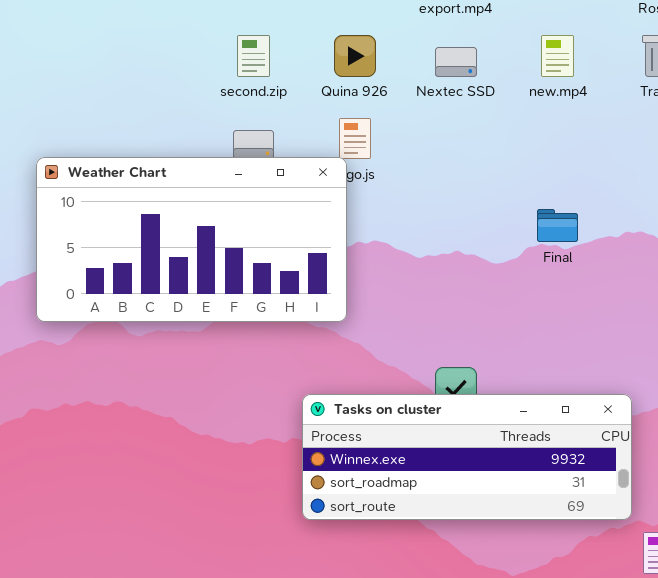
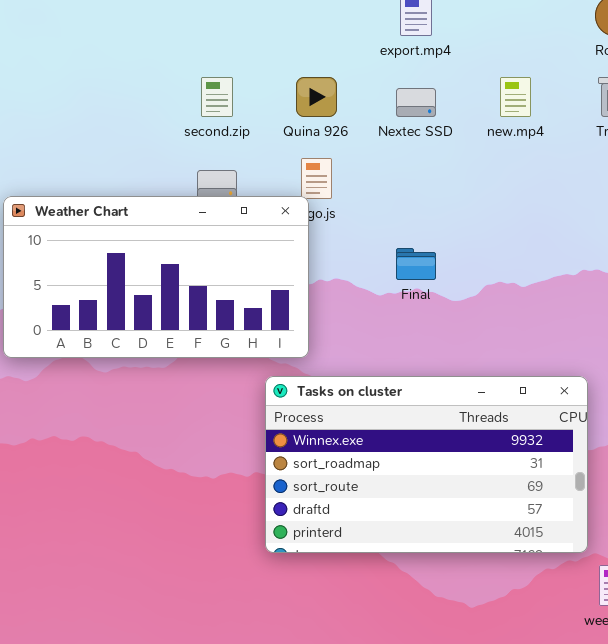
Final: [537,209,578,242] -> [396,248,436,280], moved
Tasks on cluster: [302,394,632,520] -> [265,376,588,553], resized

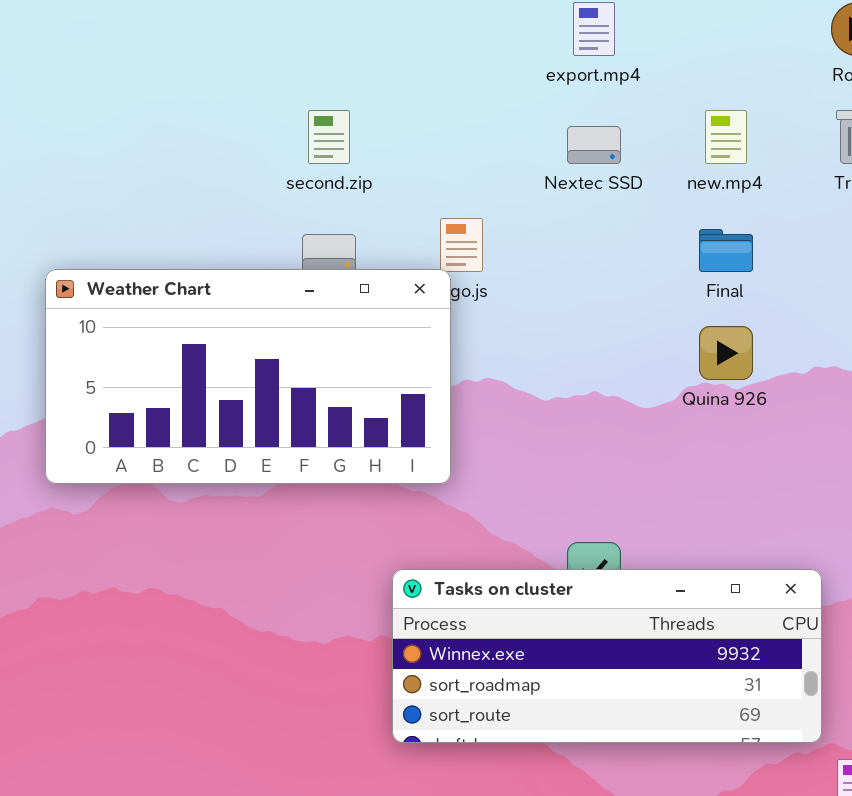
Quina 926: [296,77,337,117] -> [699,326,753,380], moved
Final: [396,248,436,280] -> [699,229,753,272], moved
Tasks on cluster: [265,376,588,553] -> [392,569,822,743], resized

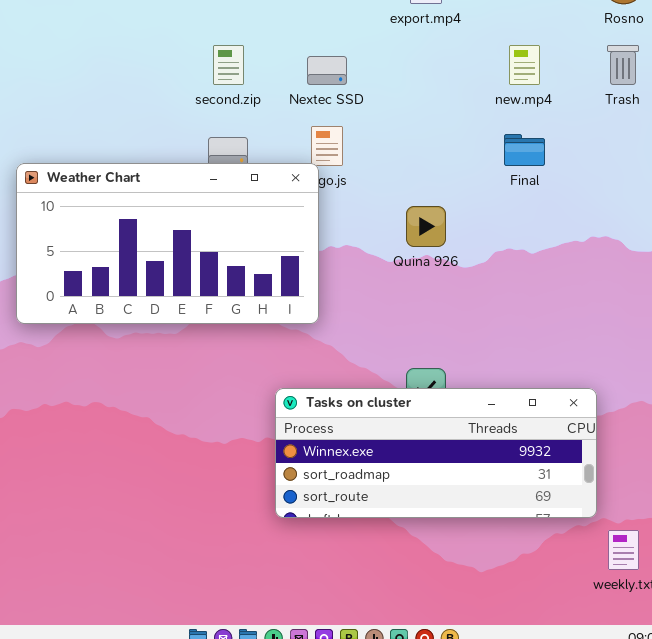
Nextec SSD: [567,126,621,164] -> [307,56,347,85], moved
Quina 926: [699,326,753,380] -> [406,206,446,247], moved

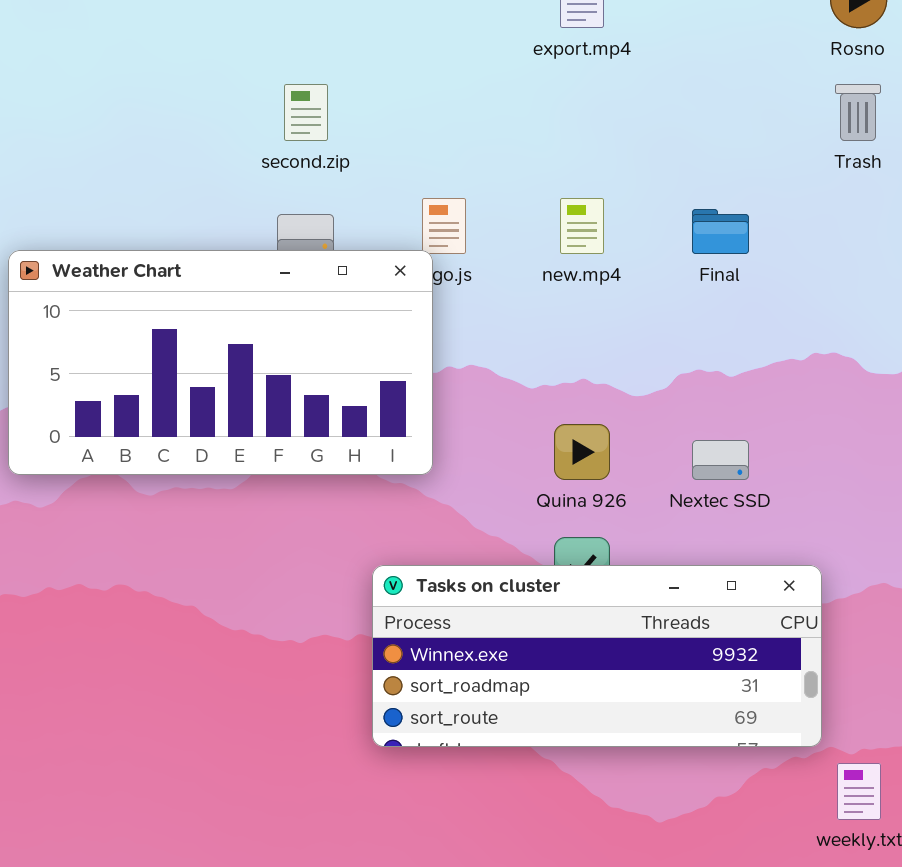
new.mp4: [509,45,540,85] -> [560,198,604,254], moved
Nextec SSD: [307,56,347,85] -> [692,440,749,480], moved
Quina 926: [406,206,446,247] -> [554,424,610,480], moved

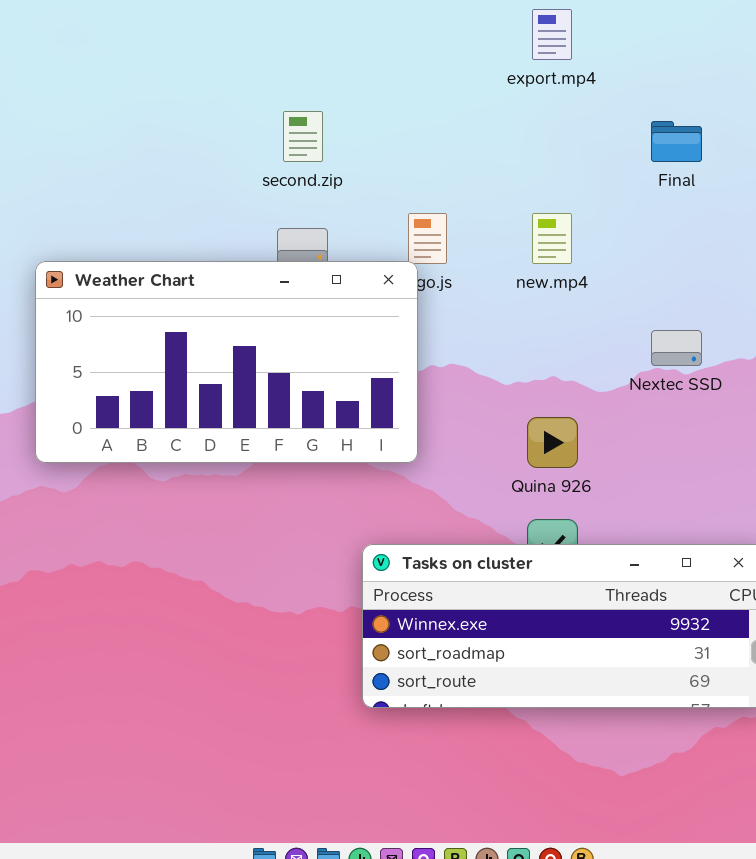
Final: [692,209,749,254] -> [651,121,702,162], moved
Nextec SSD: [692,440,749,480] -> [651,330,702,366], moved

